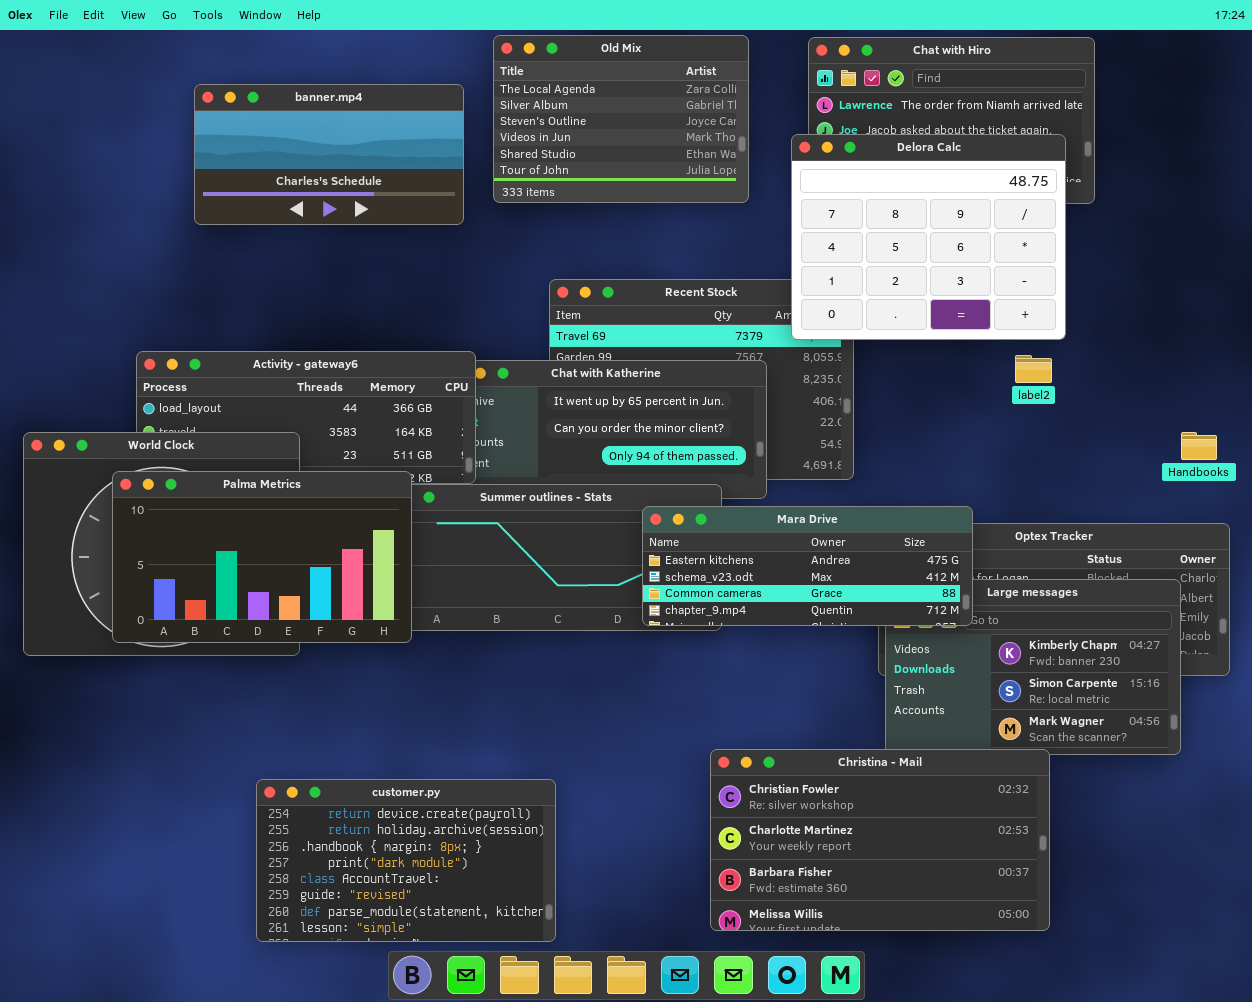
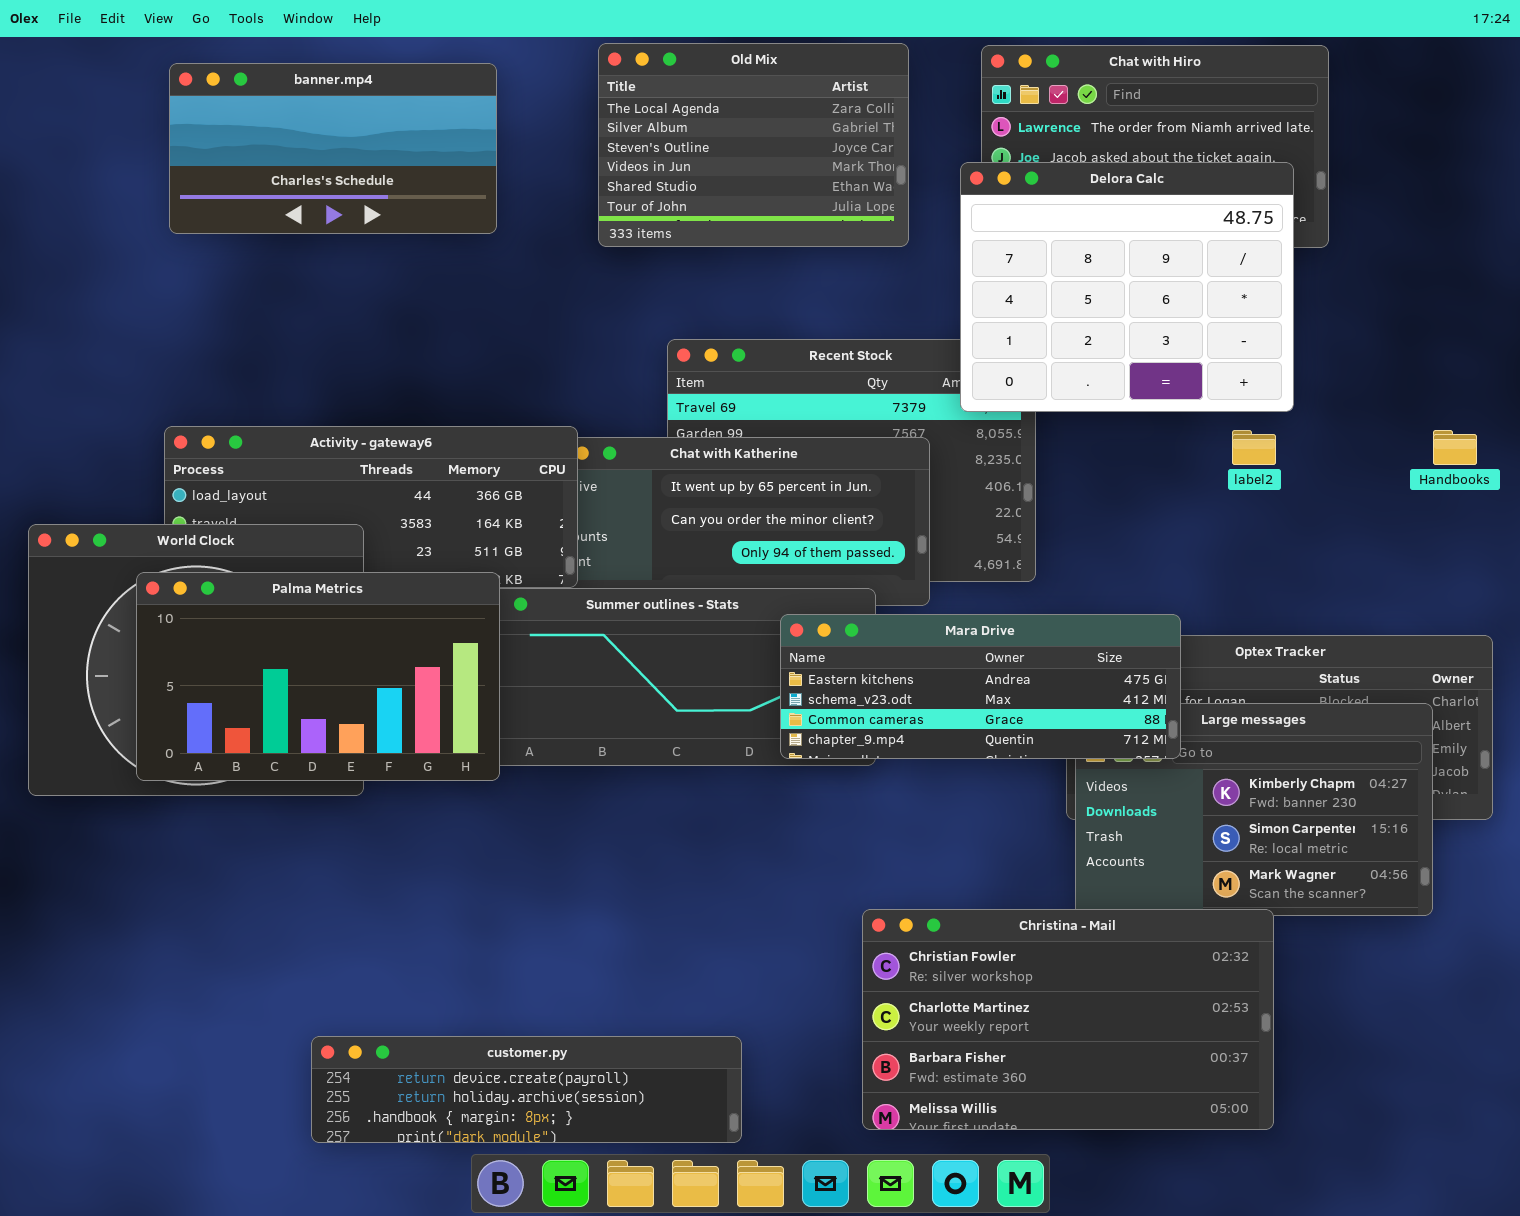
banner.mp4: [194,84,464,225] -> [169,63,497,234], moved
Handbooks: [1181,432,1217,460] -> [1433,430,1477,465], moved
customer.py: [256,779,556,942] -> [311,1036,742,1143], resized

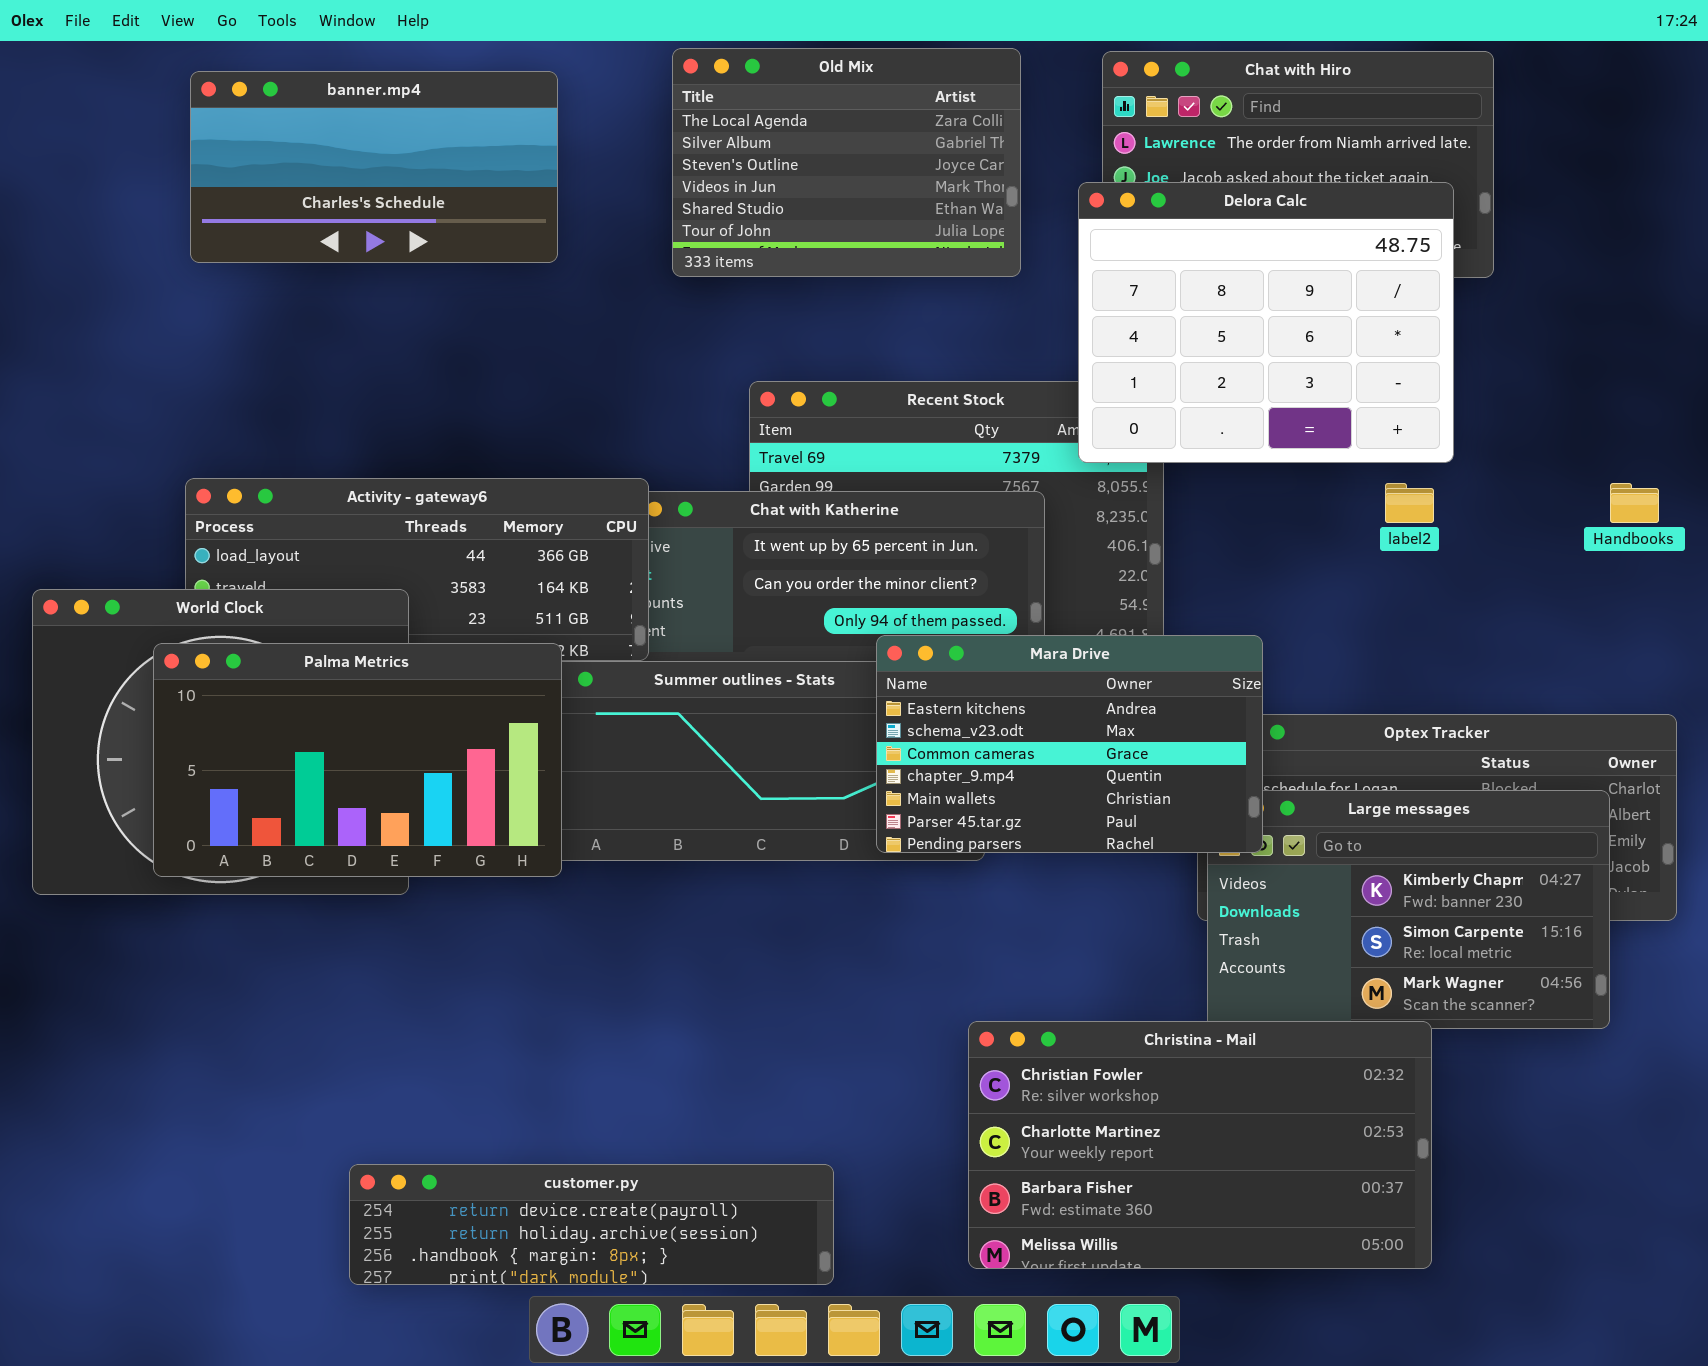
Mara Drive: [780,614,1181,759] -> [876,635,1263,853], resized

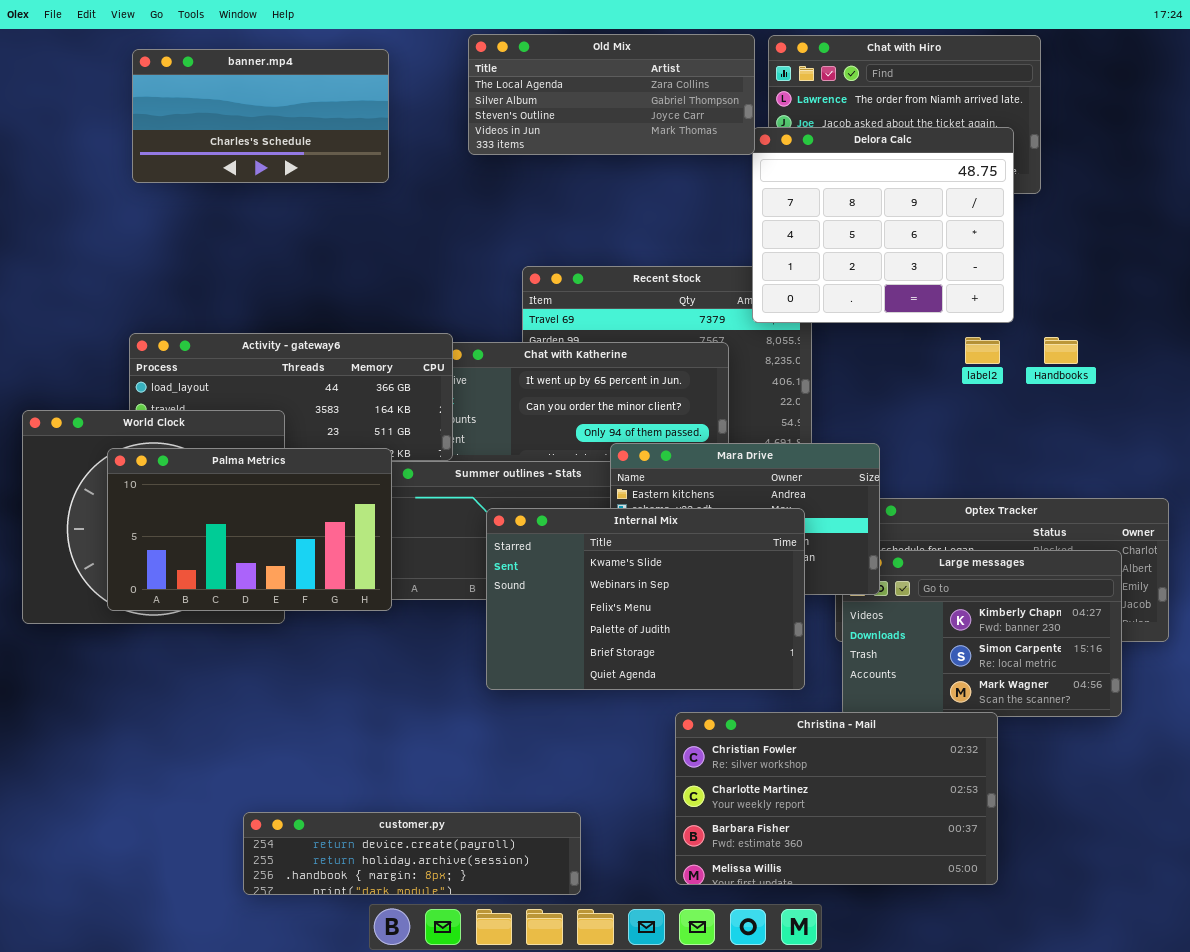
Old Mix: [672,48,1021,277] -> [468,34,755,155], resized
Handbooks: [1610,483,1659,523] -> [1044,337,1078,364], moved
Internal Mix: none -> [486,508,805,690], opened

